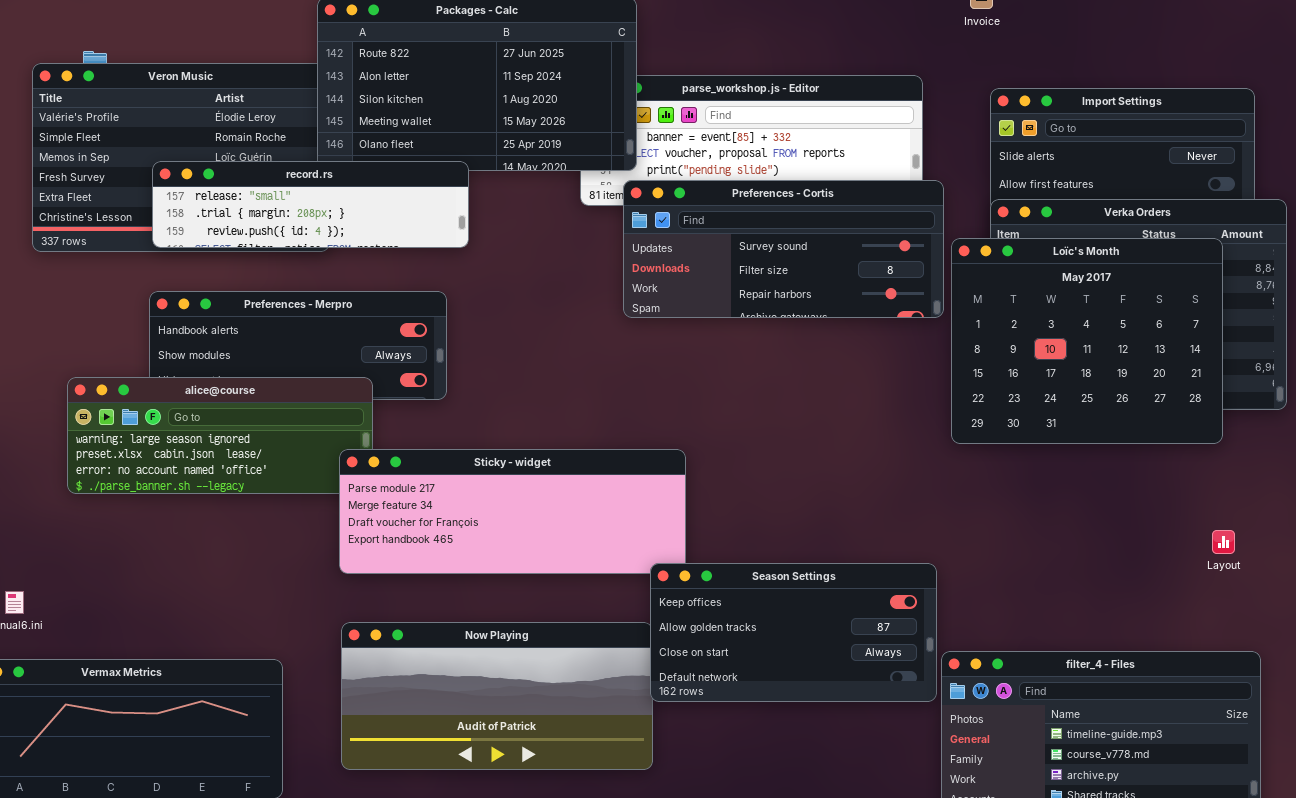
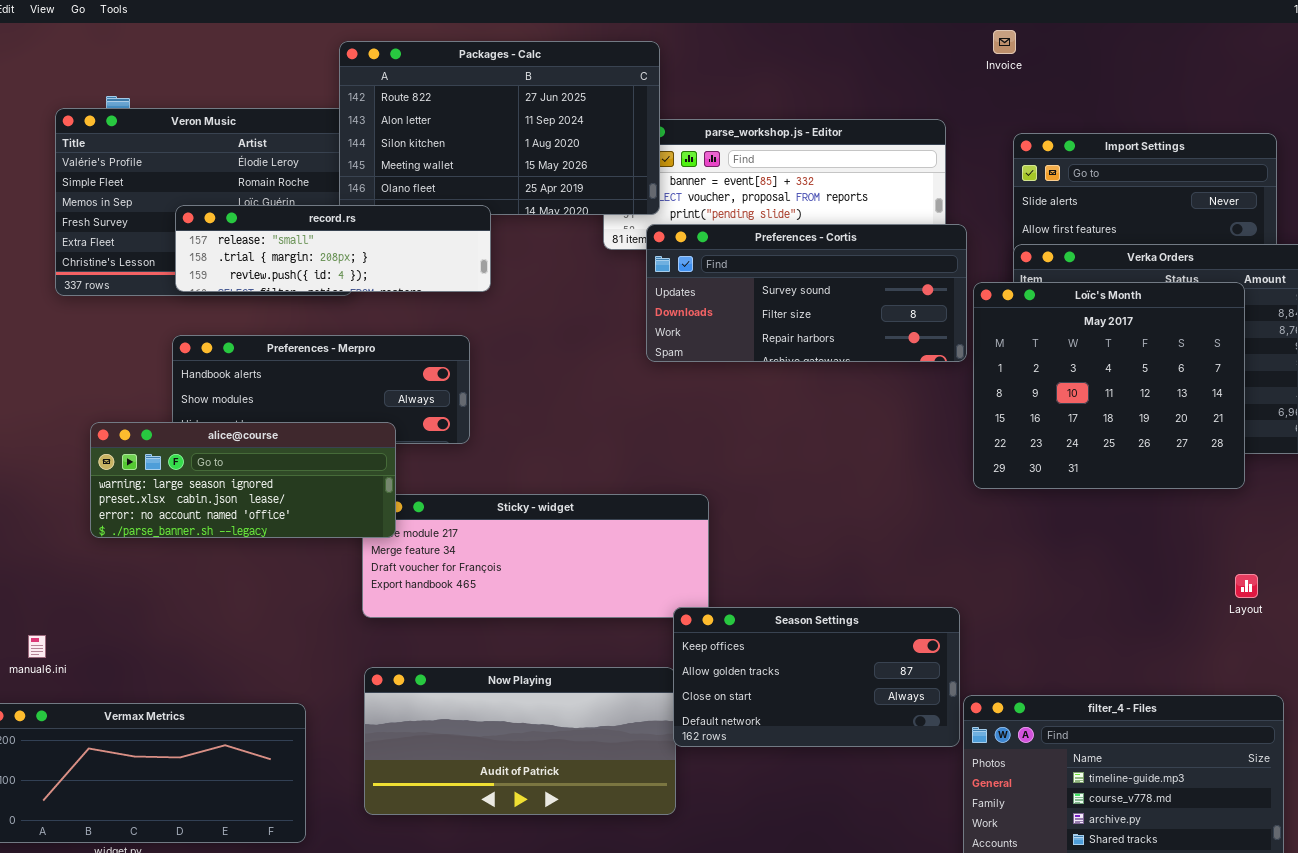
alice@course: [67,377,373,494] -> [90,422,396,538], raised

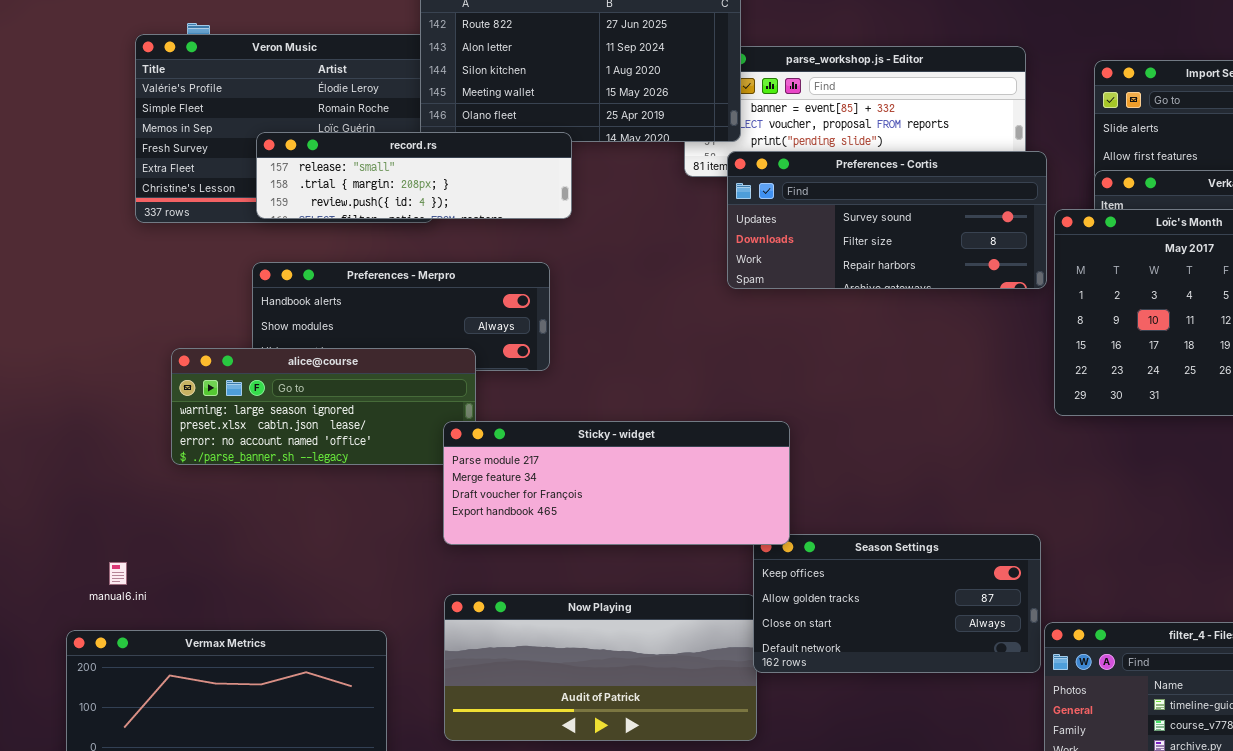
Sticky - widget: [362,494,709,618] -> [443,421,790,545], raised

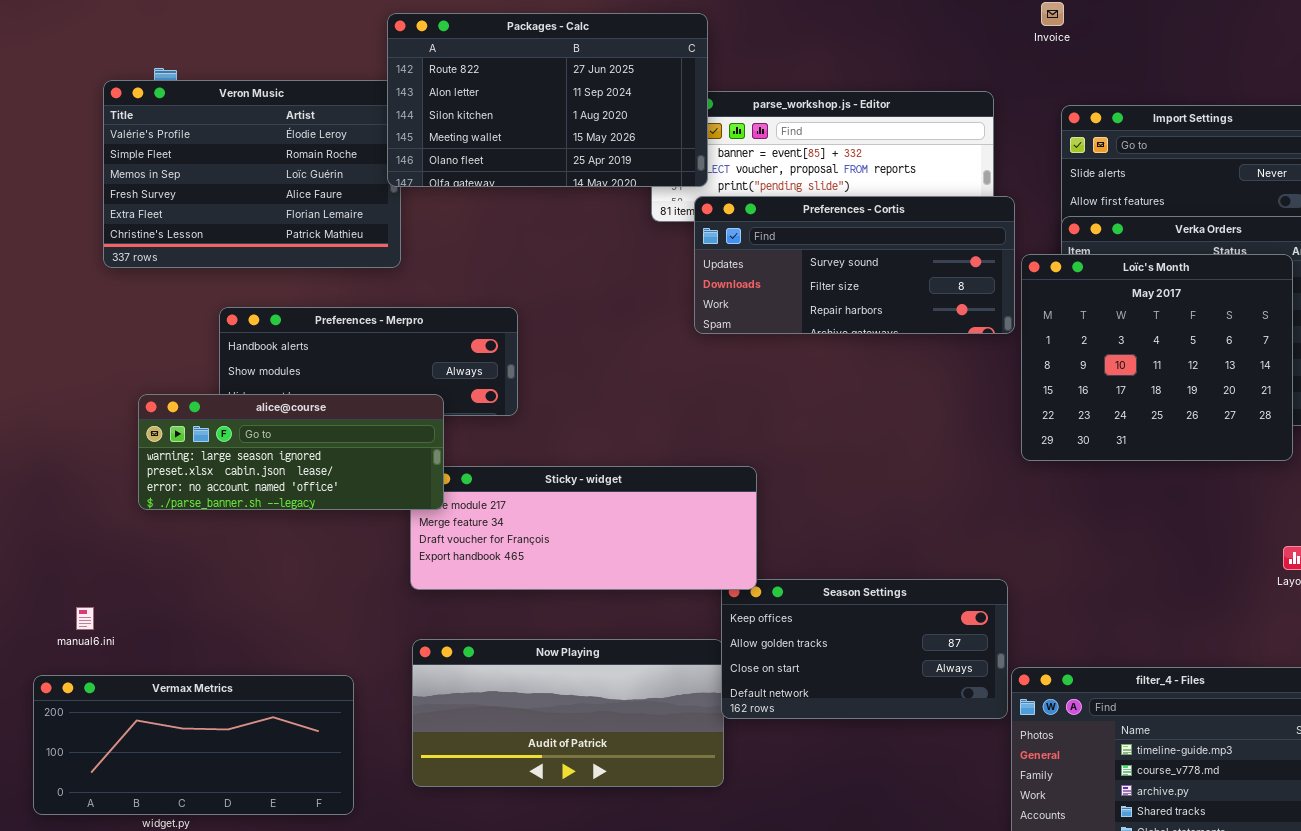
record.rs: [256,132,572,219] -> none, closed
alice@course: [171,348,476,465] -> [138,394,444,510], raised

